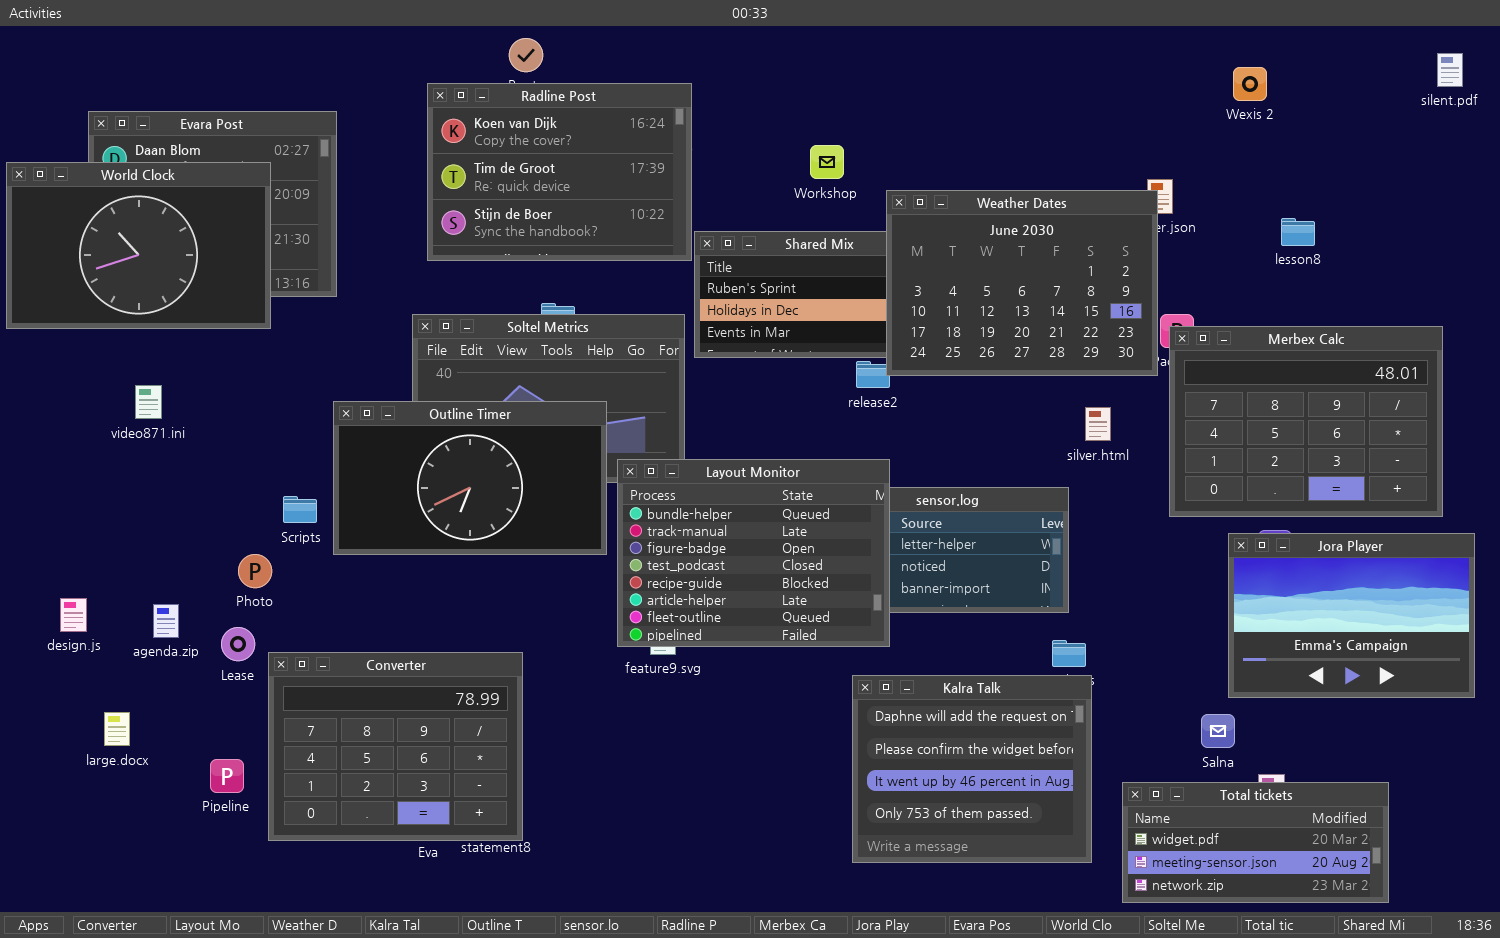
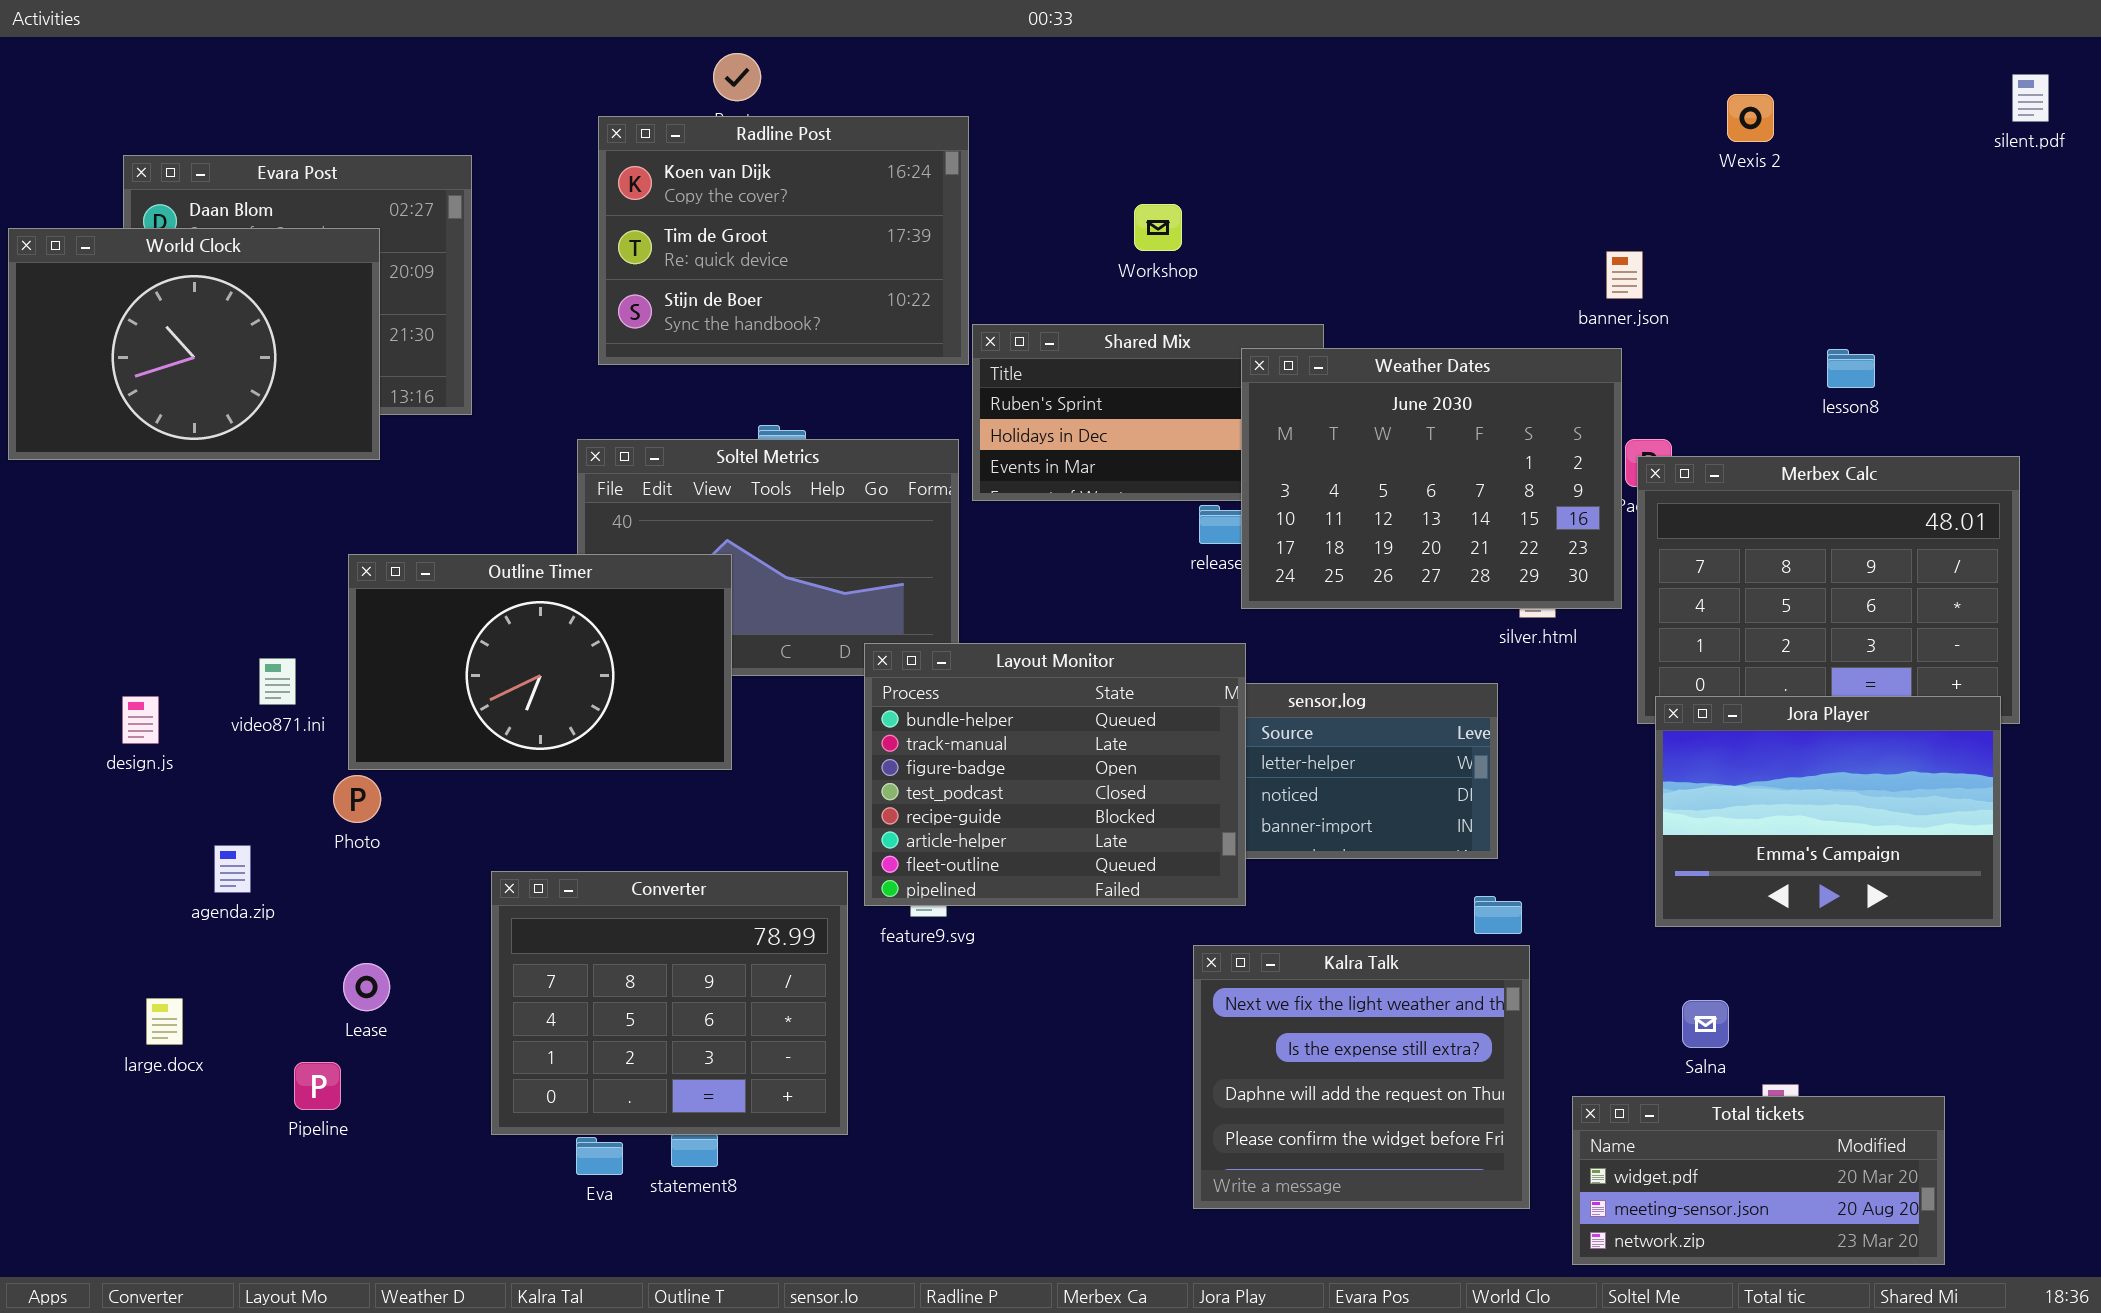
Weather Dates: [886,190,1158,376] -> [1241,348,1622,609], moved
lesson8: [1281,218,1315,246] -> [1827,349,1875,388], moved
video871.ini: [135,385,162,419] -> [259,658,296,705], moved
Outline Timer: [333,401,607,555] -> [348,554,732,770], moved
Jora Player: [1228,533,1475,698] -> [1655,696,2001,927], moved
design.js: [60,598,87,632] -> [122,696,159,744], moved
Lease: [221,627,255,661] -> [343,963,390,1011], moved
Converter: [268,652,523,841] -> [491,871,848,1135], moved
Kalra Talk: [852,675,1092,863] -> [1193,945,1530,1209], scrolled up 2 rows

